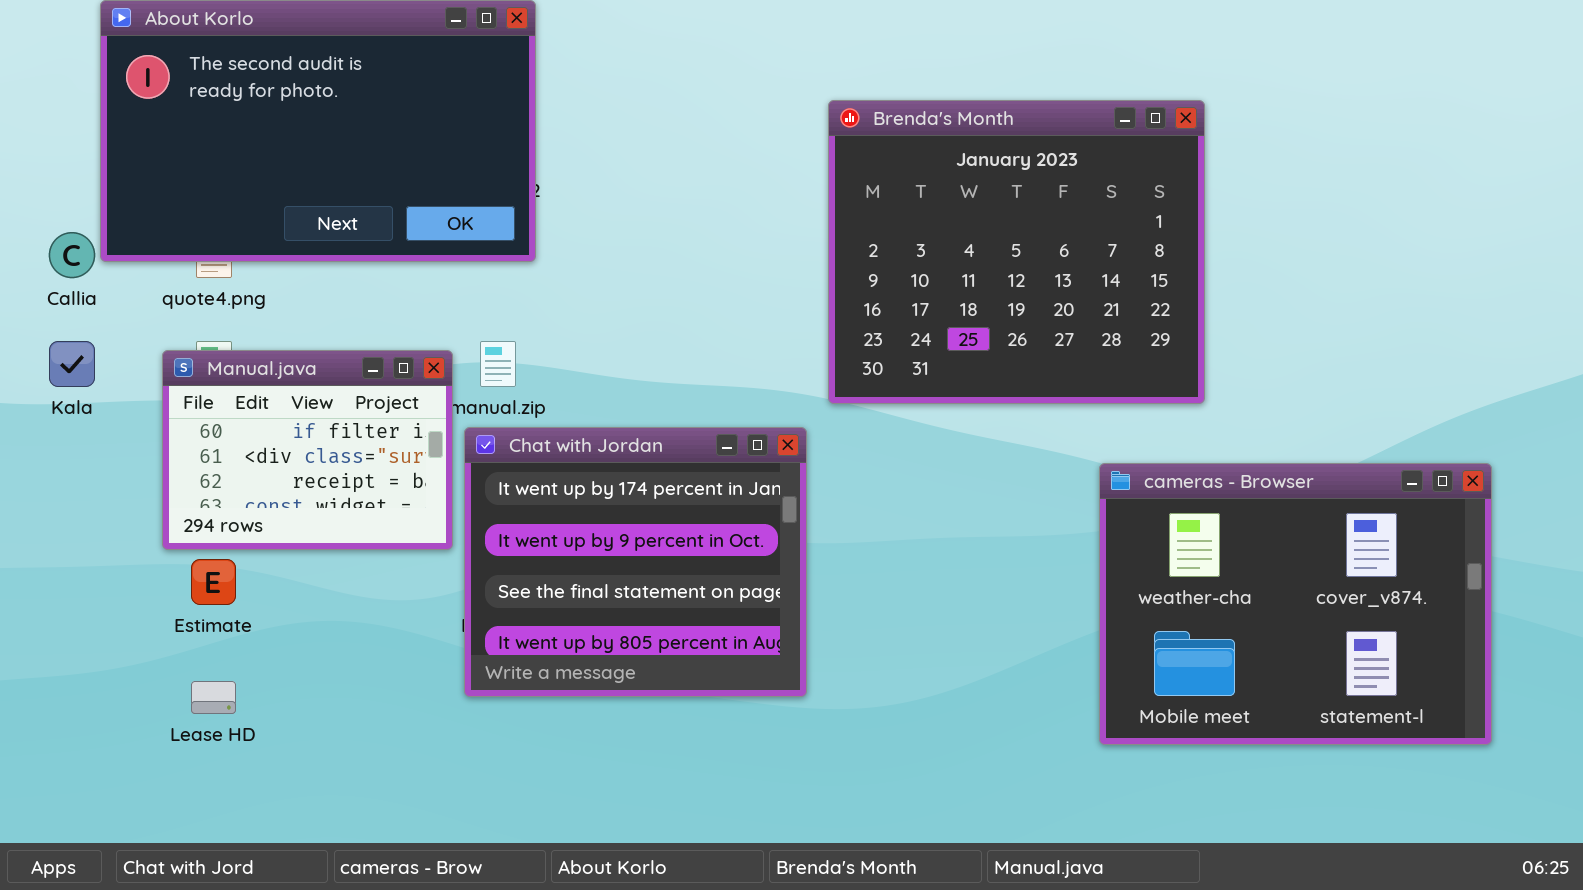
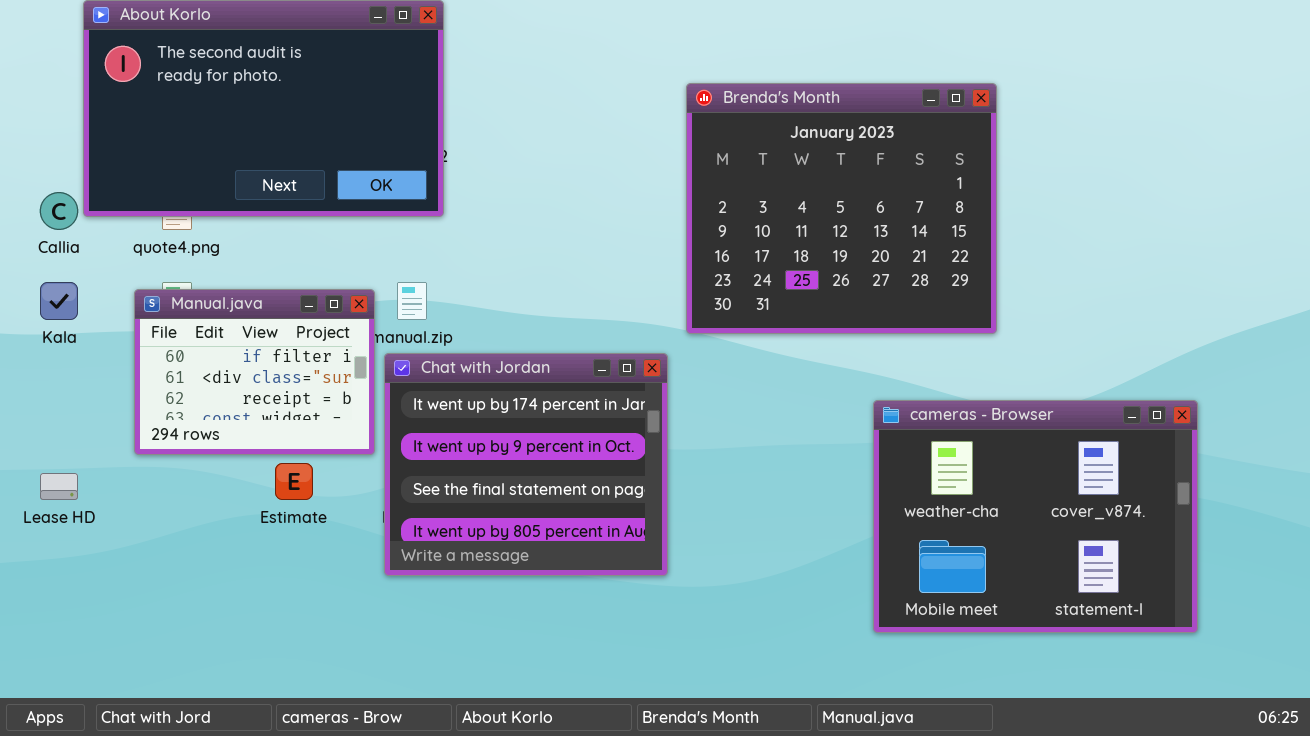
cameras - Browser: [1099,463,1492,745] -> [873,400,1198,633], moved
Estimate: [191,559,236,605] -> [275,463,313,500], moved
Lease HD: [191,681,236,714] -> [40,473,78,500], moved

